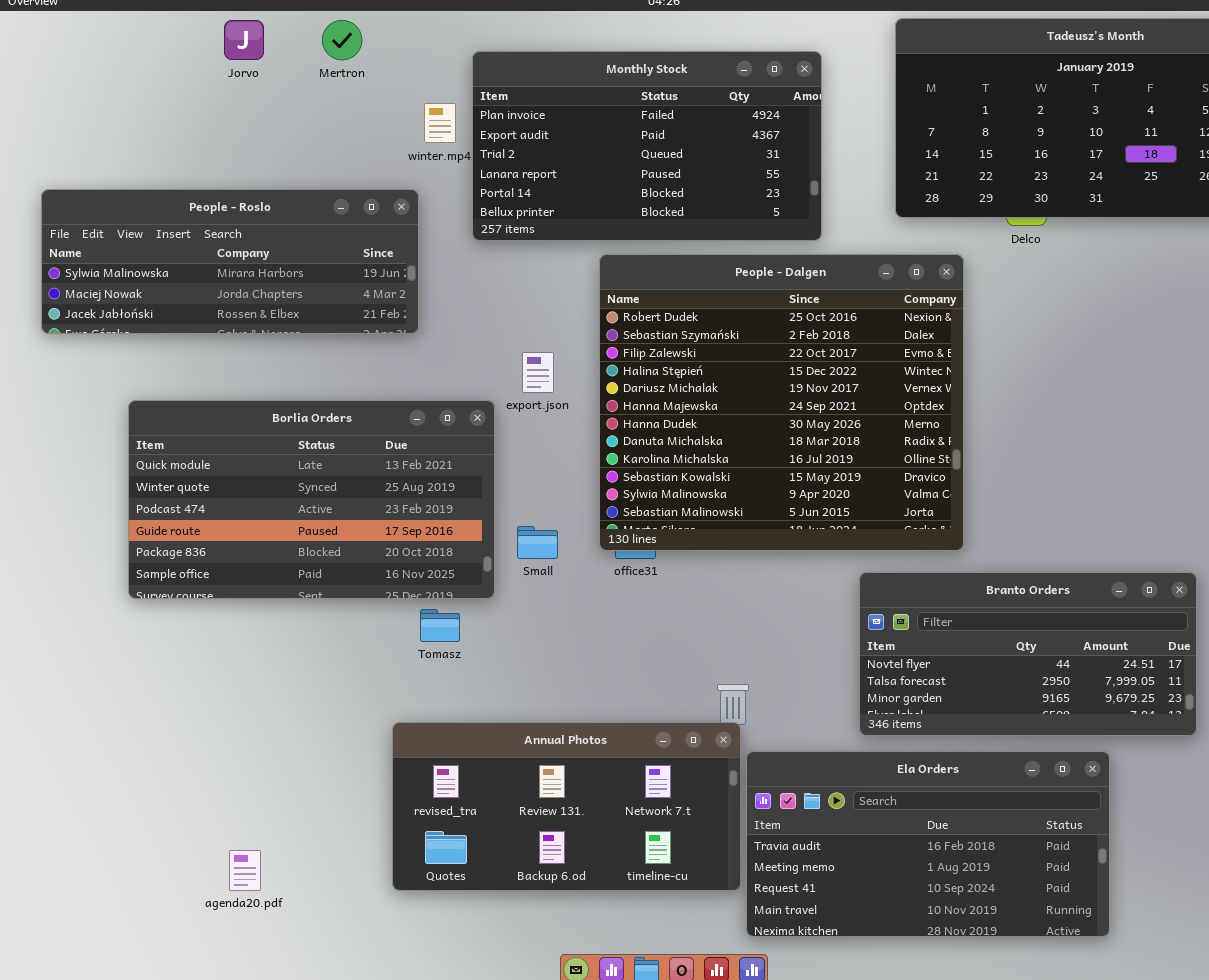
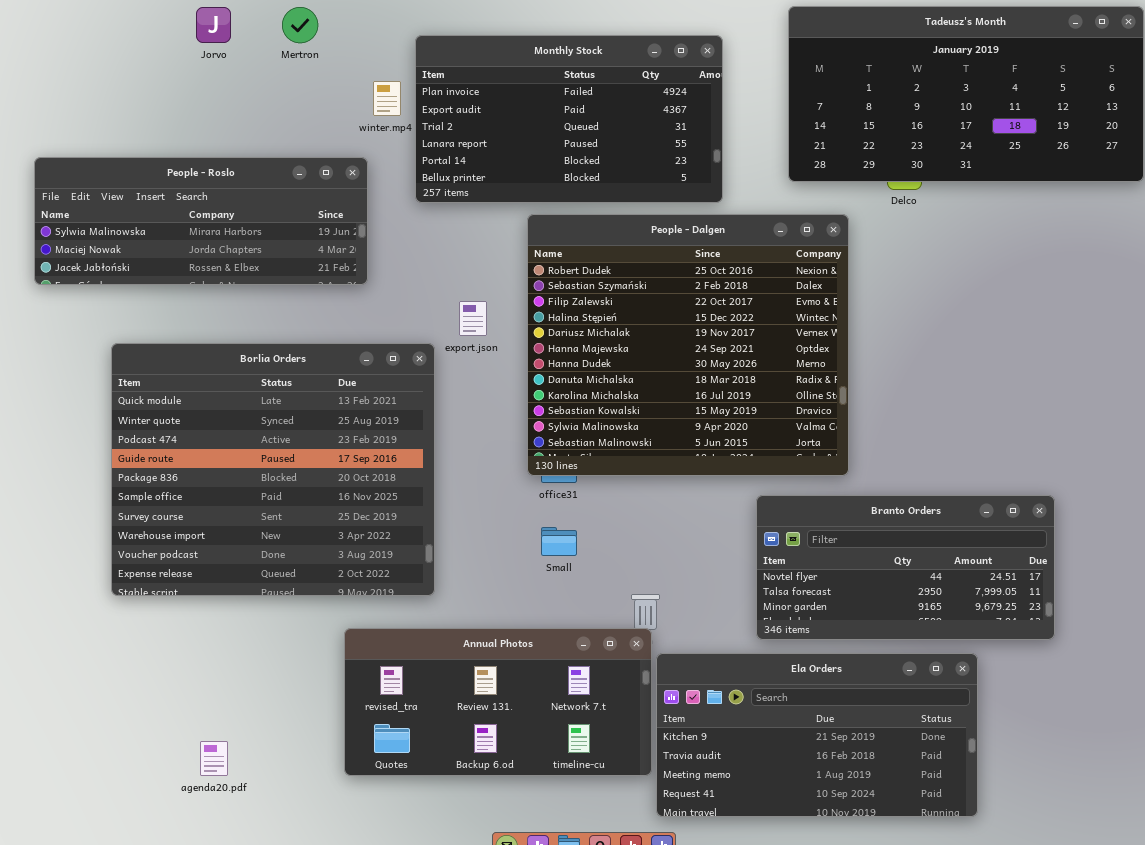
Borlia Orders: [128,400,495,599] -> [111,343,435,596], resized
Small: [517,526,558,559] -> [541,527,577,556], moved
Ela Orders: [746,751,1110,937] -> [656,653,978,817], scrolled up 1 row

